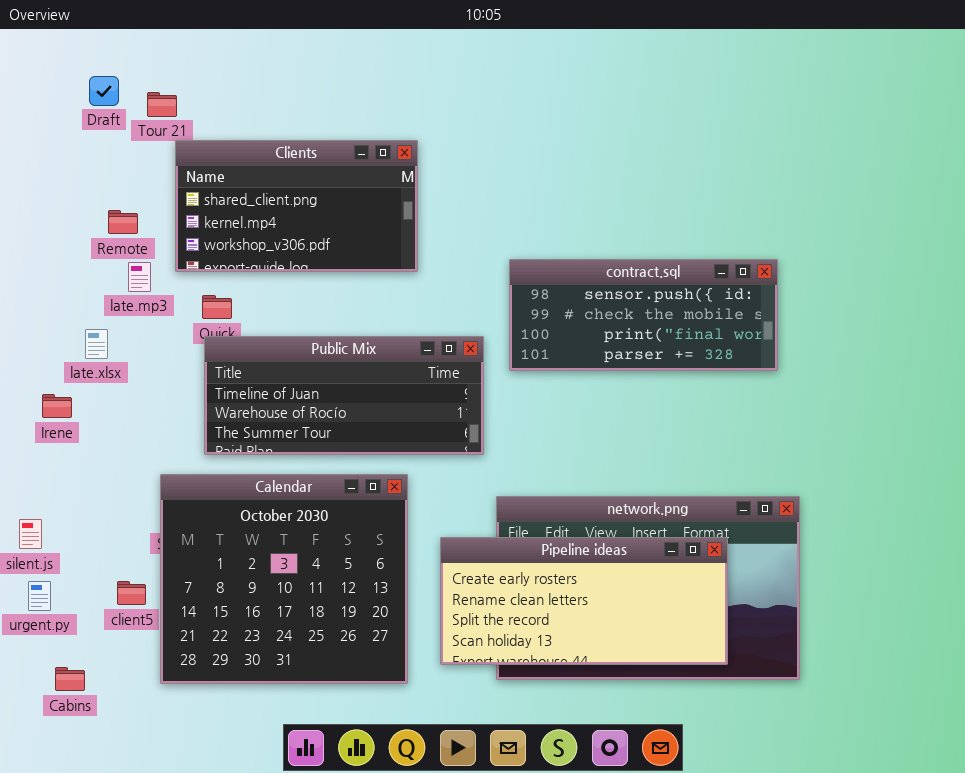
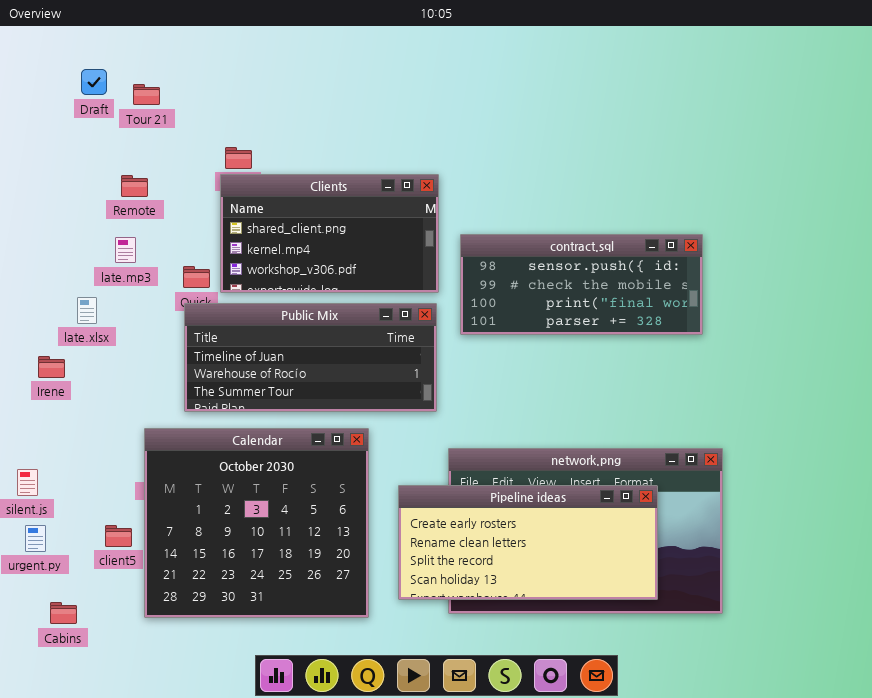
Clients: [175,140,418,272] -> [220,174,439,293], moved
Remote: [108,210,138,234] -> [121,175,148,197], moved

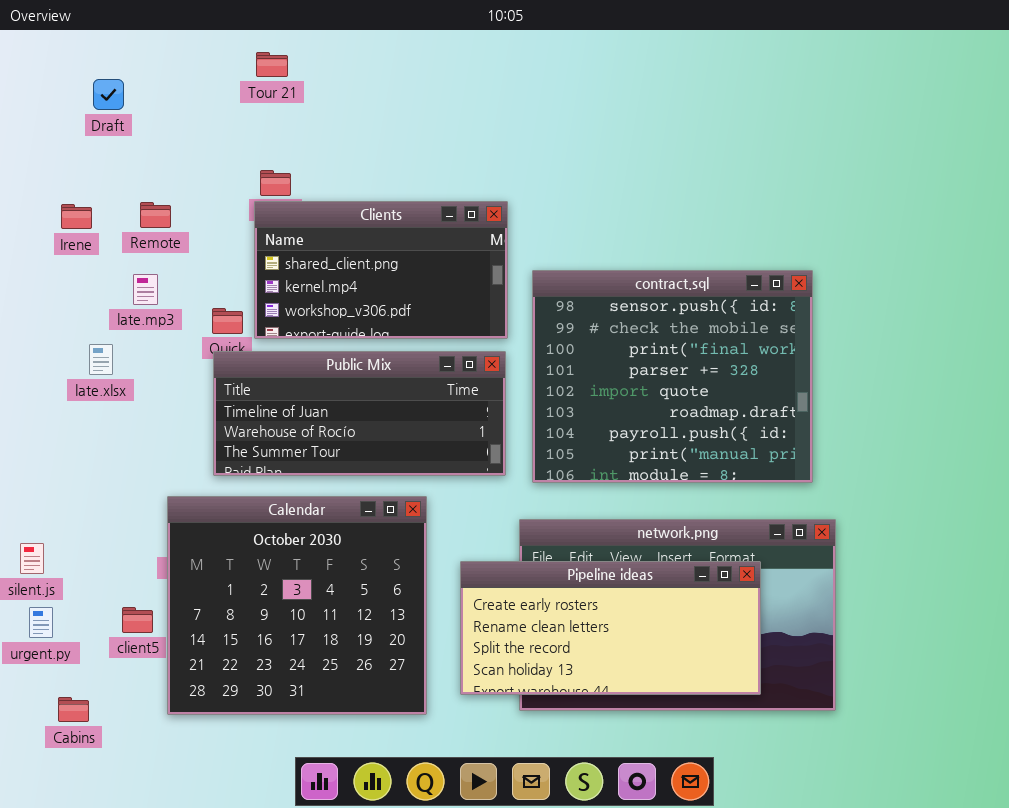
Tour 21: [133,84,160,105] -> [256,52,288,77], moved
contract.sql: [460,234,703,335] -> [532,270,813,483], resized
Irene: [38,356,65,378] -> [61,204,92,229], moved

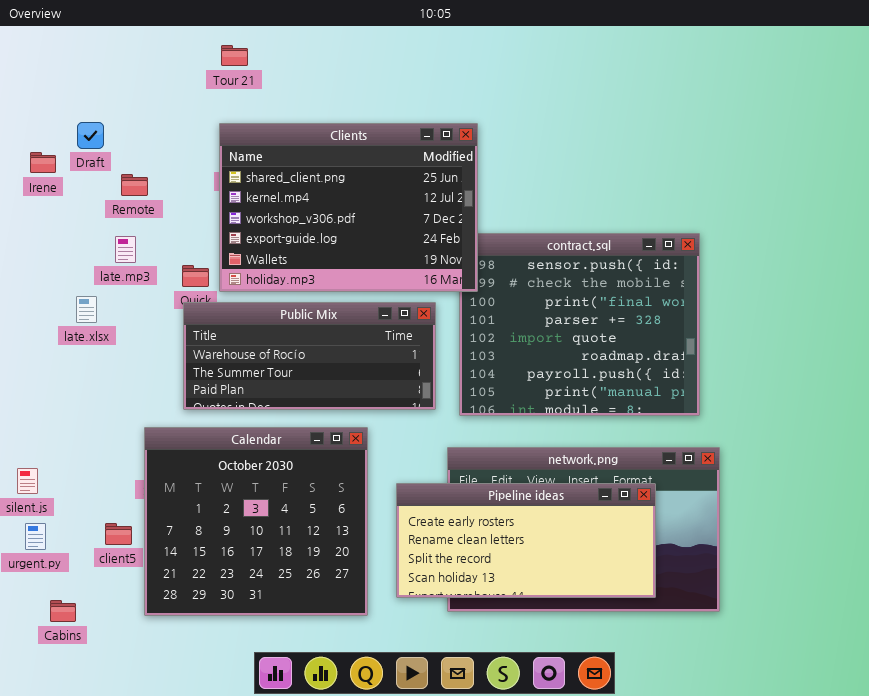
Draft: [93,79,124,110] -> [77,122,104,149], moved
Clients: [254,201,508,339] -> [219,123,478,292], resized
Irene: [61,204,92,229] -> [30,152,56,173], moved
Public Mix: [213,351,506,476] -> [183,302,436,410], scrolled down 1 row

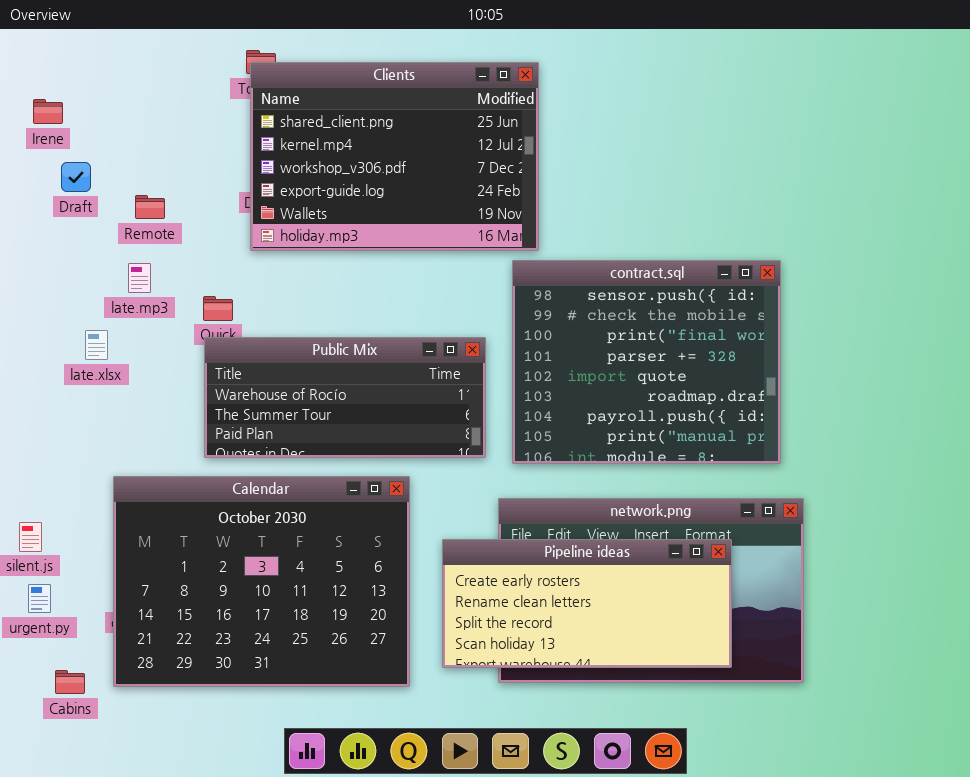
Draft: [77,122,104,149] -> [61,162,91,192], moved
Clients: [219,123,478,292] -> [250,62,539,251], moved
Irene: [30,152,56,173] -> [33,99,63,124], moved
Calendar: [144,427,368,616] -> [113,476,410,687], resized

